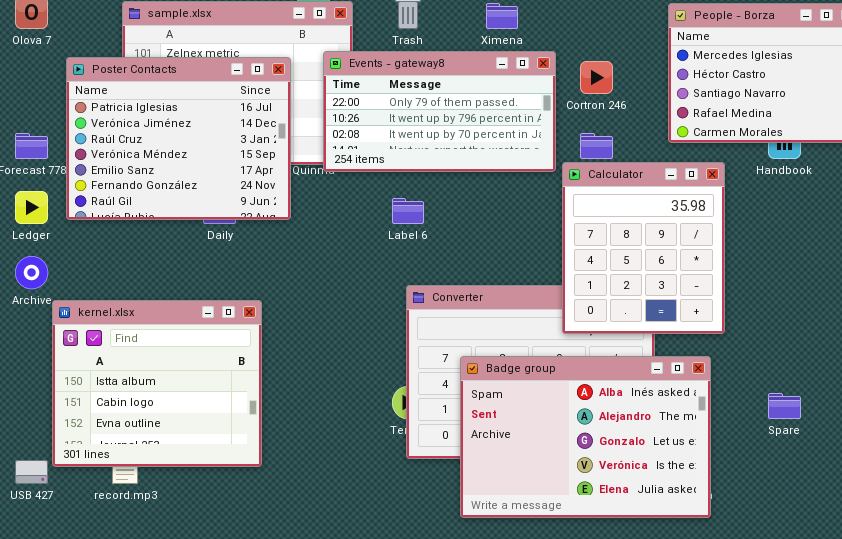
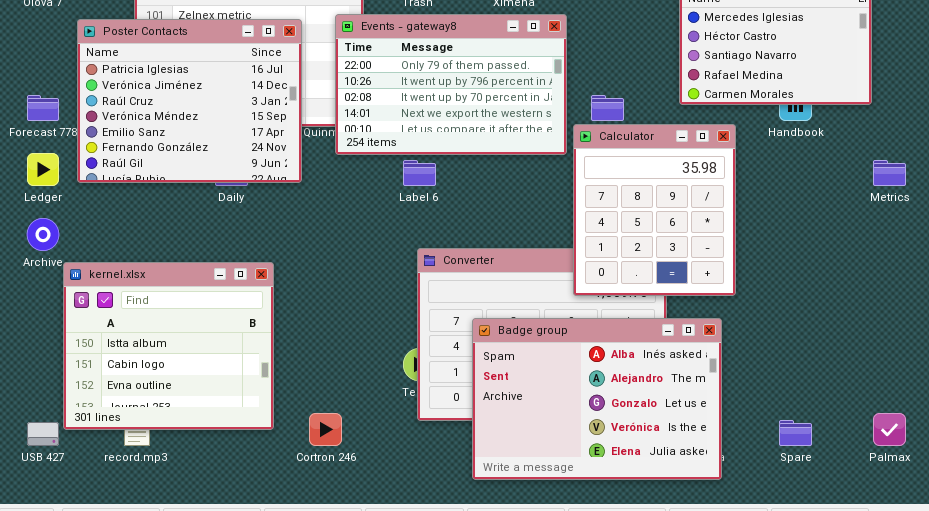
Events - gateway8: [323,51,556,172] -> [335,14,567,155], resized
Cortron 246: [580,61,613,94] -> [309,413,342,446], moved
Spare: [768,393,801,419] -> [779,420,812,446], moved

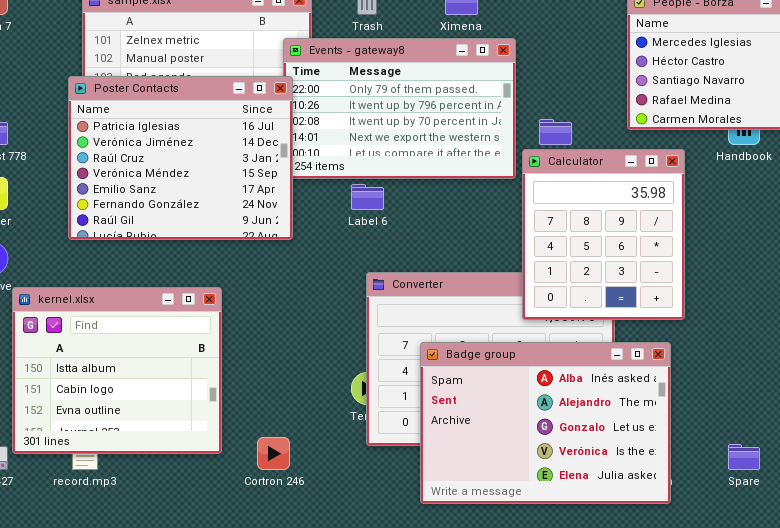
Poster Contacts: [77,19,302,183] -> [68,76,293,240], moved

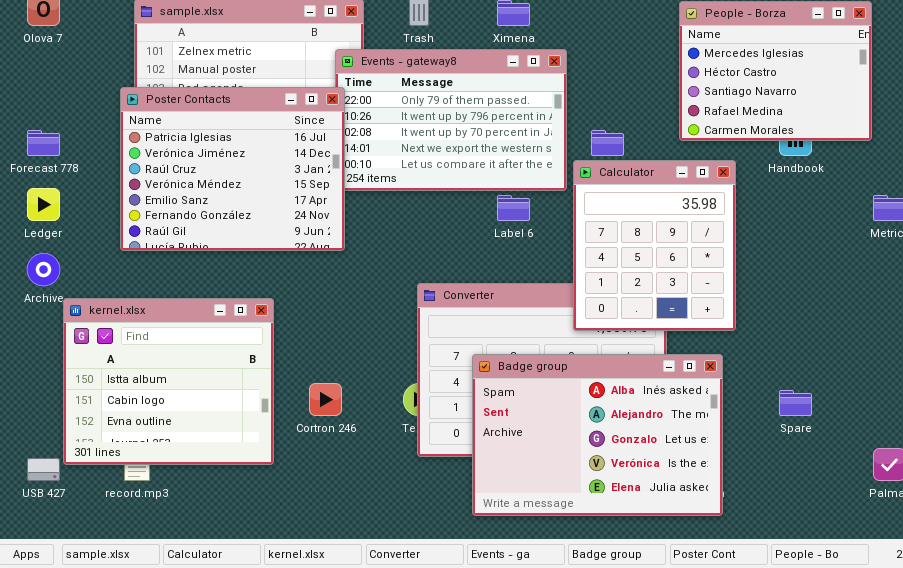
Label 6: [351,184,384,210] -> [497,195,530,221], moved
Cortron 246: [257,437,290,470] -> [309,383,342,416], moved
Spare: [728,444,760,470] -> [779,390,812,416], moved

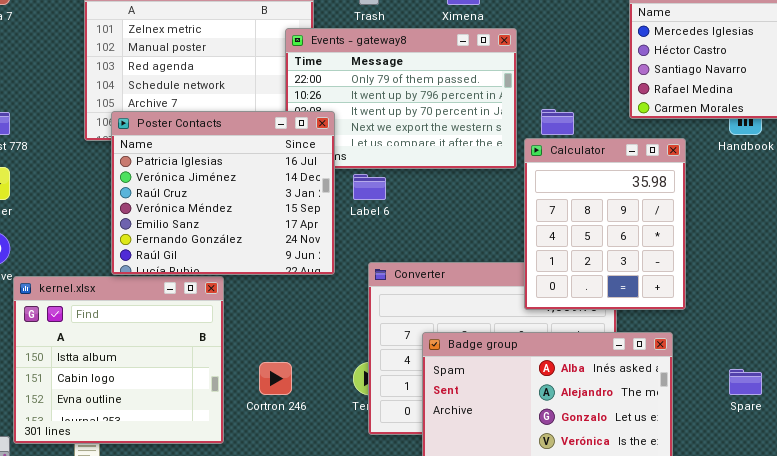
Poster Contacts: [120,87,345,251] -> [111,111,335,275], moved
Label 6: [497,195,530,221] -> [353,174,386,200], moved

